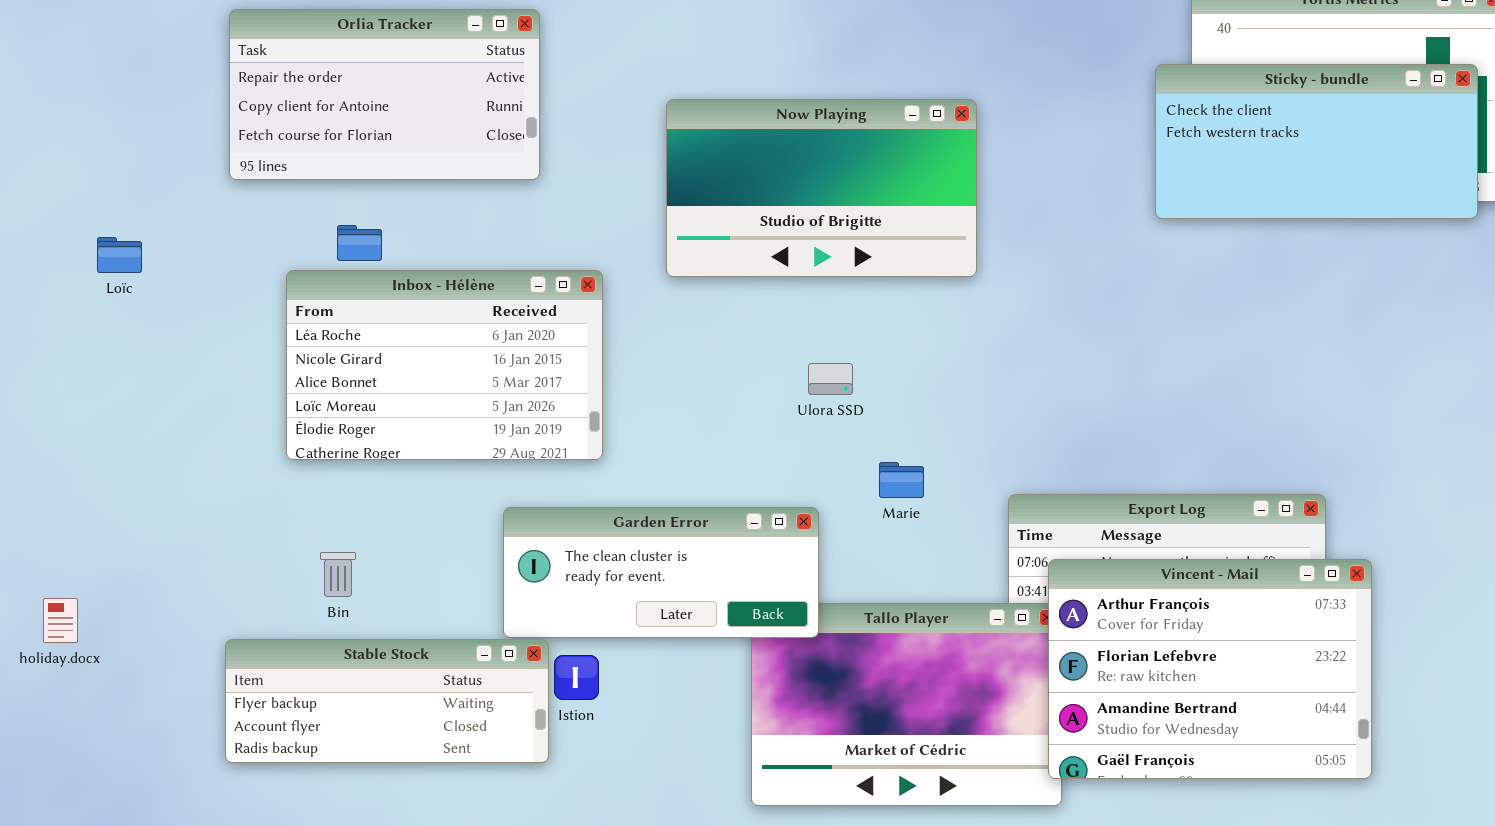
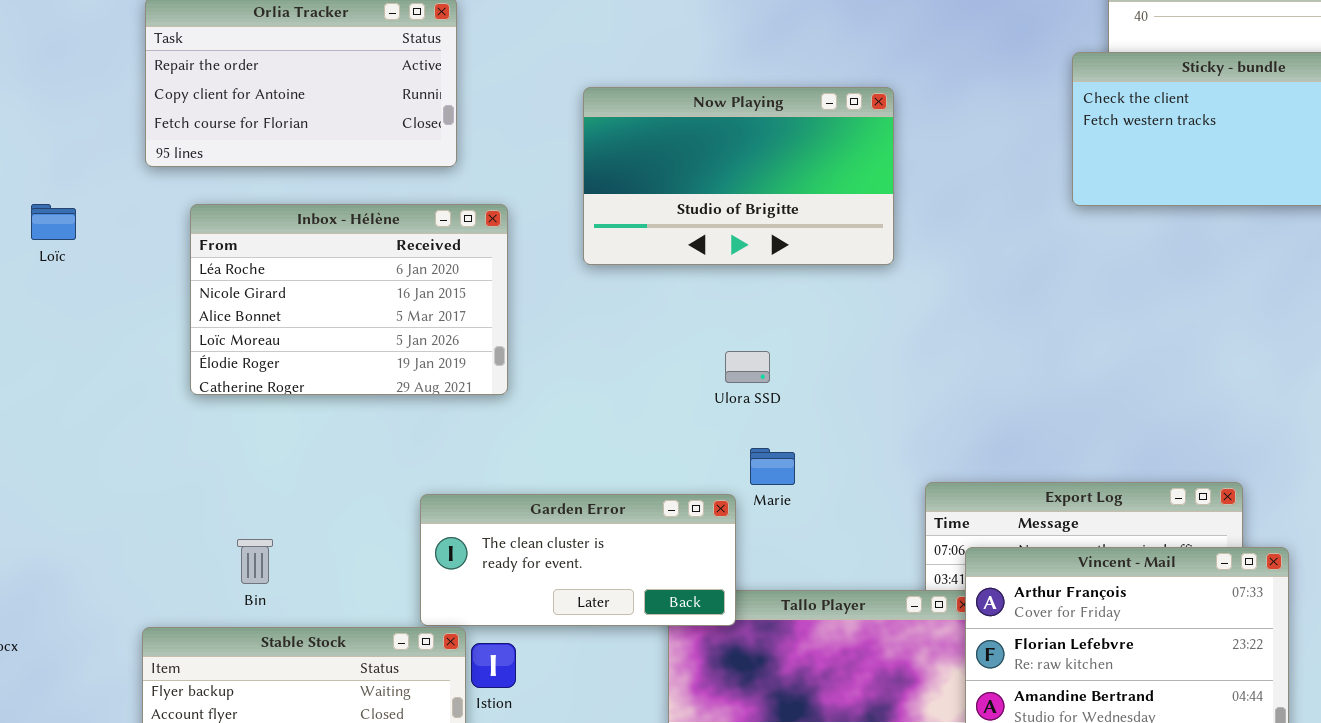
Loïc: [97,237,142,273] -> [31,204,76,240], moved
Inbox - Hélène: [286,270,603,460] -> [190,204,508,395], moved
Marie: [879,462,924,498] -> [750,448,795,485], moved

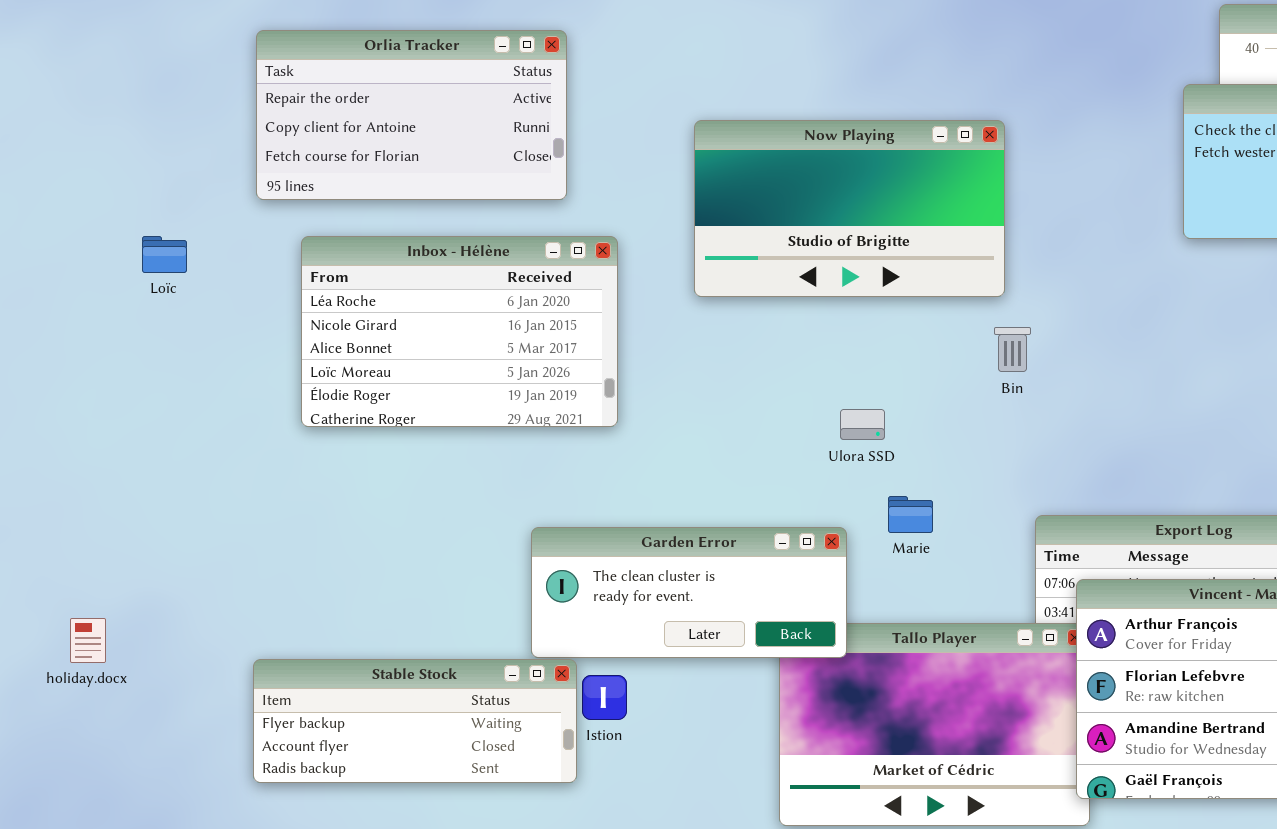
Ulora SSD: [725,351,770,383] -> [840,409,885,440], moved
Marie: [750,448,795,485] -> [888,496,933,533], moved
Bin: [237,539,273,584] -> [994,327,1031,372], moved

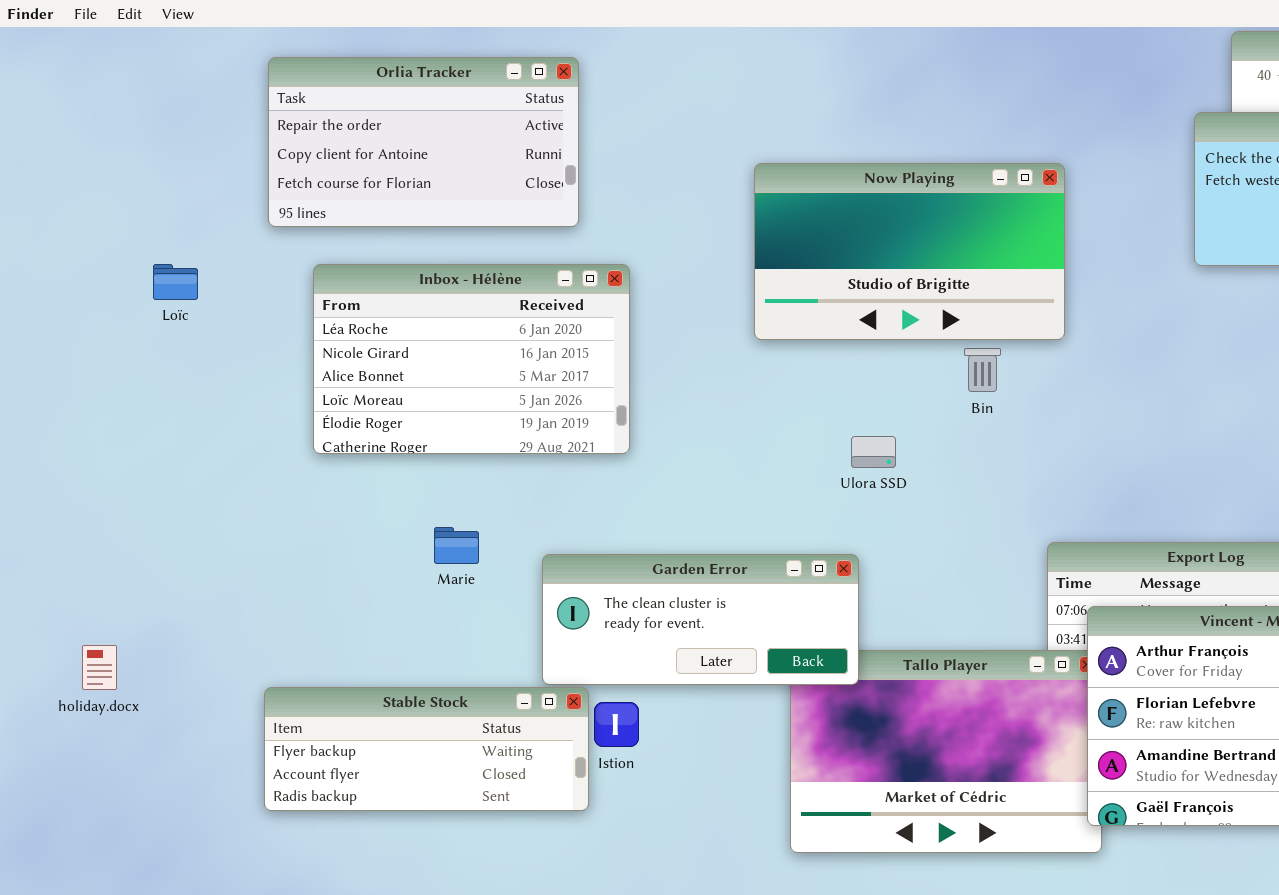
Now Playing: [694,120,1005,297] -> [754,163,1065,340], moved
Bin: [994,327,1031,372] -> [964,348,1001,392], moved
Marie: [888,496,933,533] -> [434,527,479,564], moved

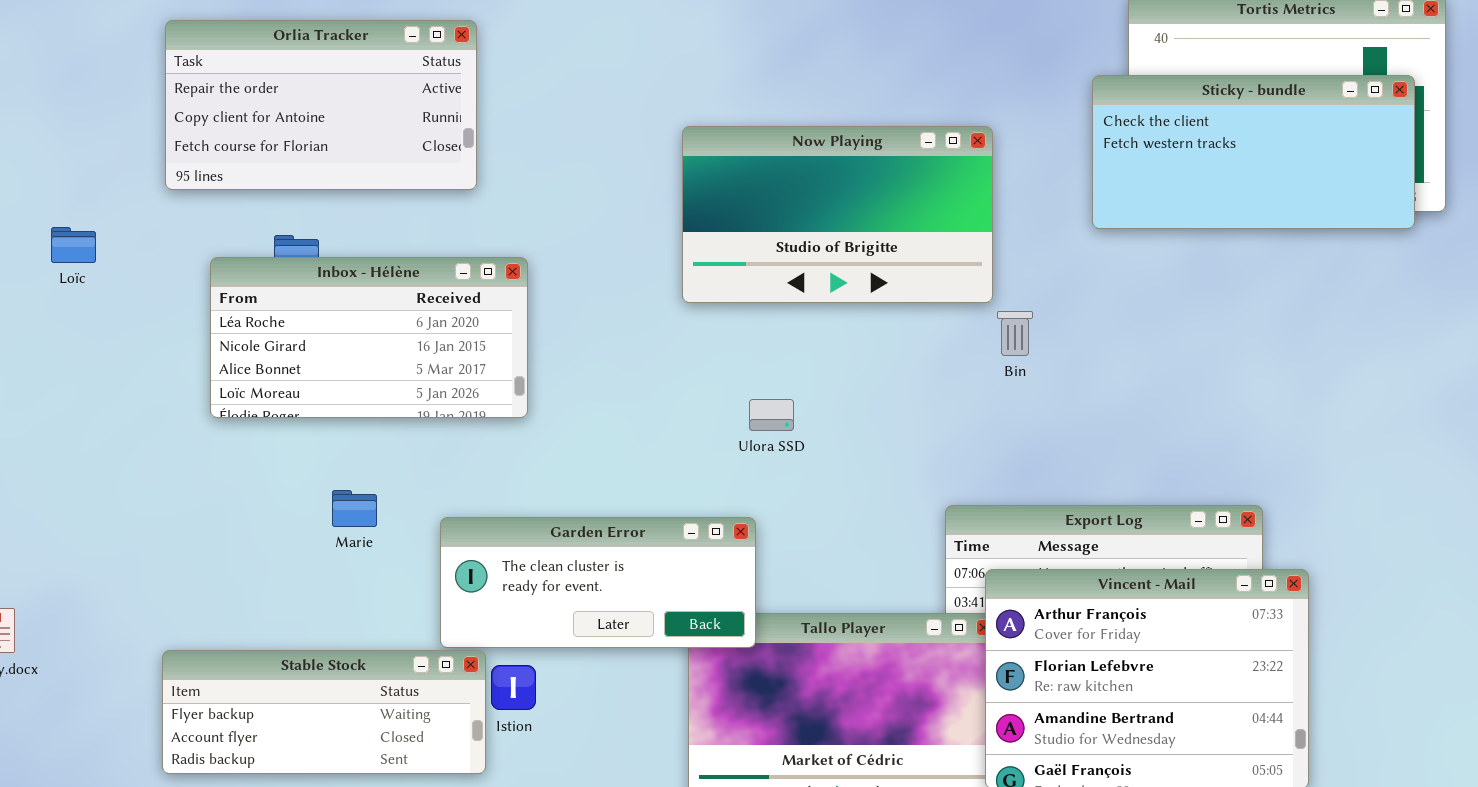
Now Playing: [754,163,1065,340] -> [682,126,993,303], moved
Inbox - Hélène: [313,264,630,454] -> [210,257,528,418], resized
Bin: [964,348,1001,392] -> [997,311,1033,356], moved

